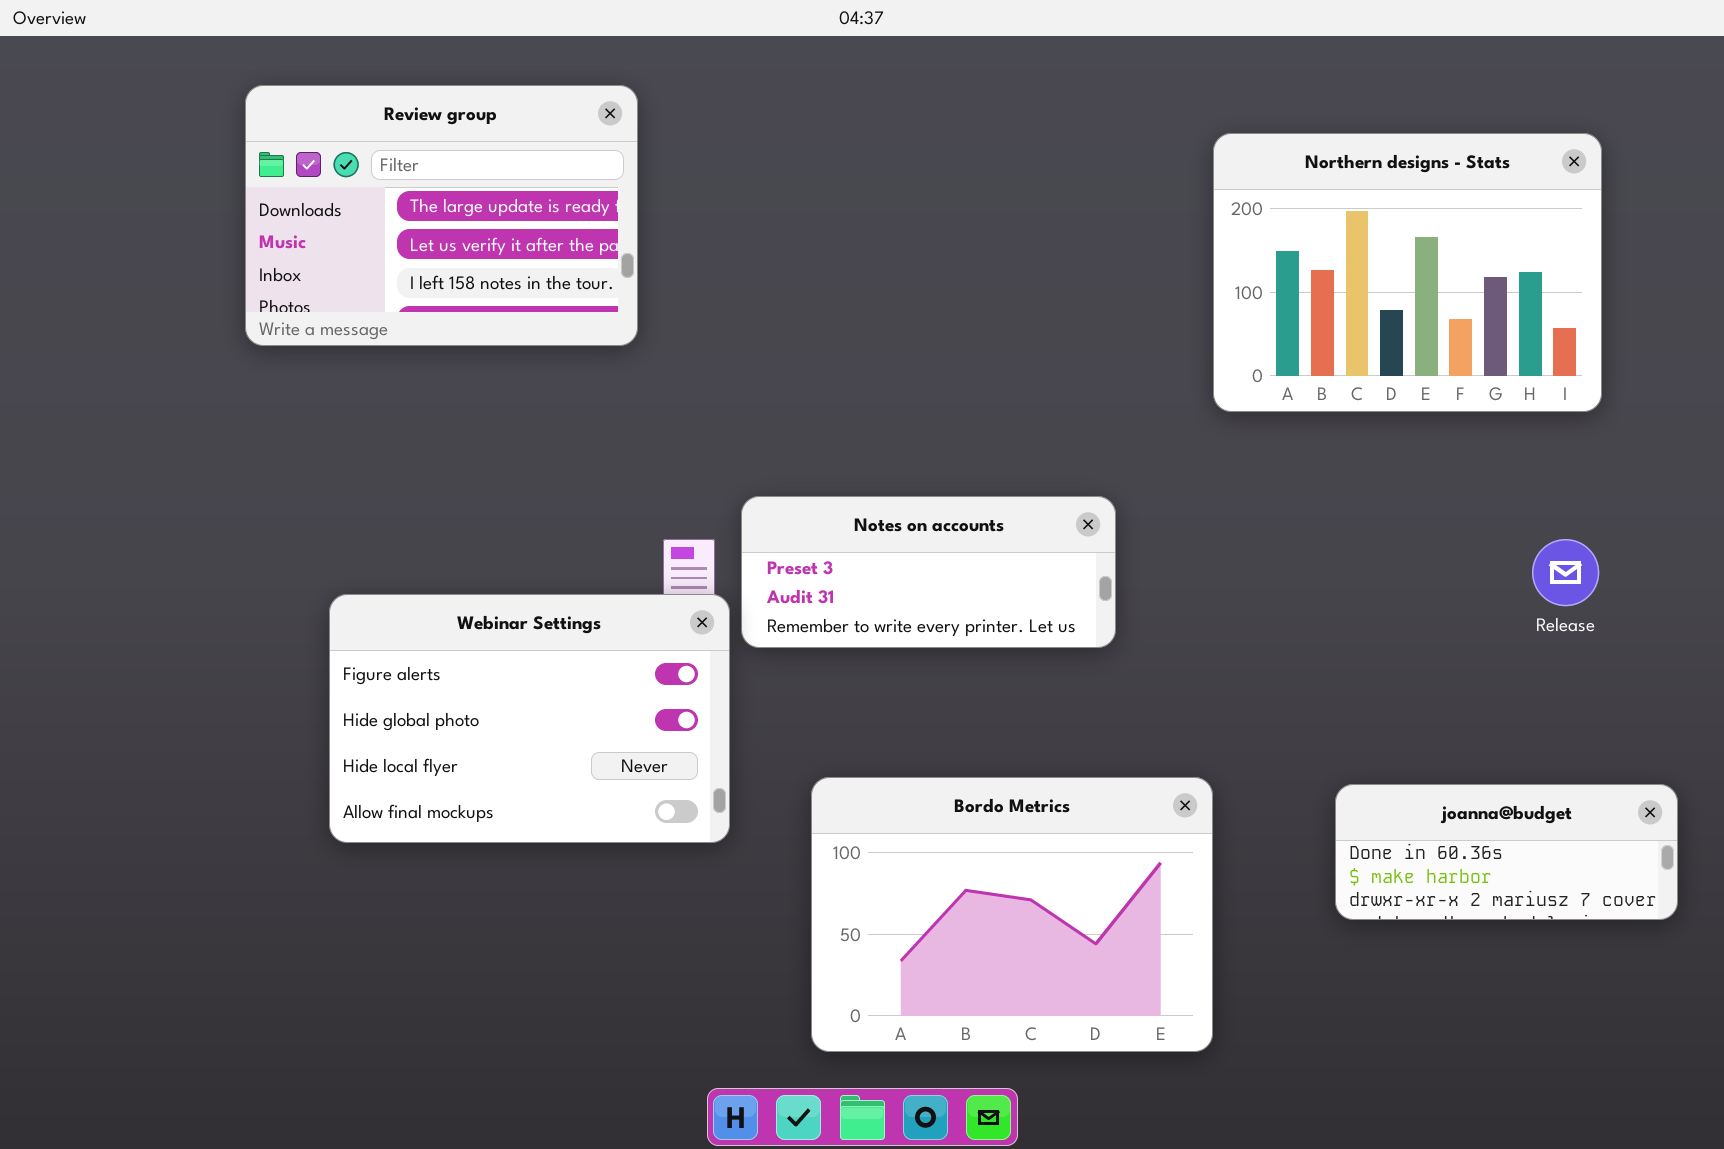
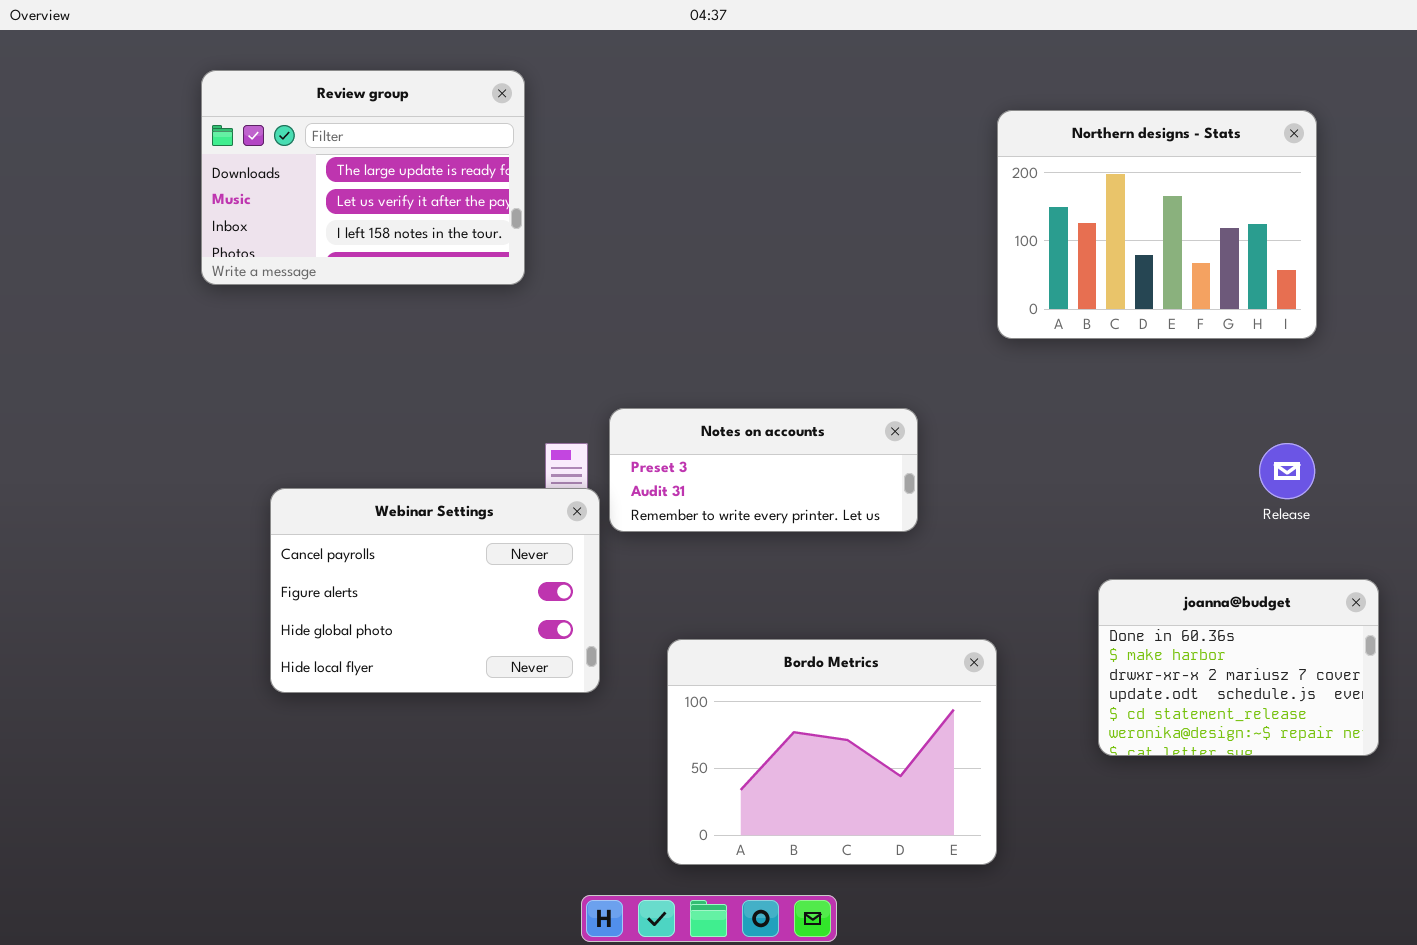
Webinar Settings: [329,594,730,843] -> [270,488,600,693], scrolled up 1 row
joanna@budget: [1335,784,1678,920] -> [1098,579,1379,756], resized

